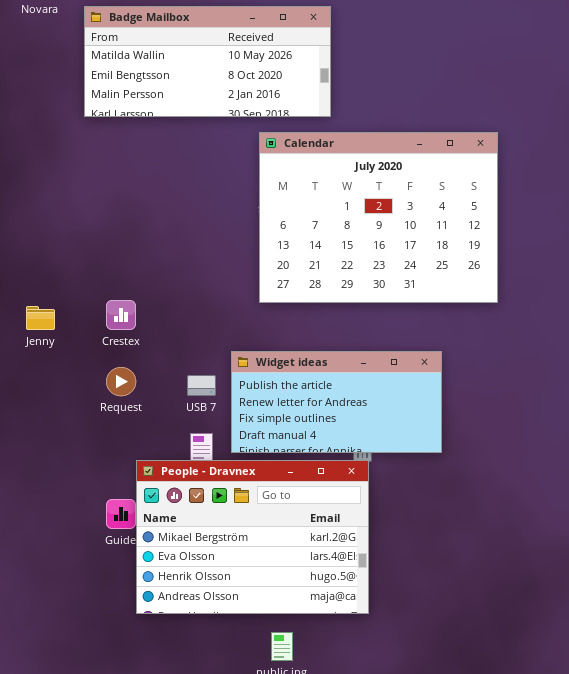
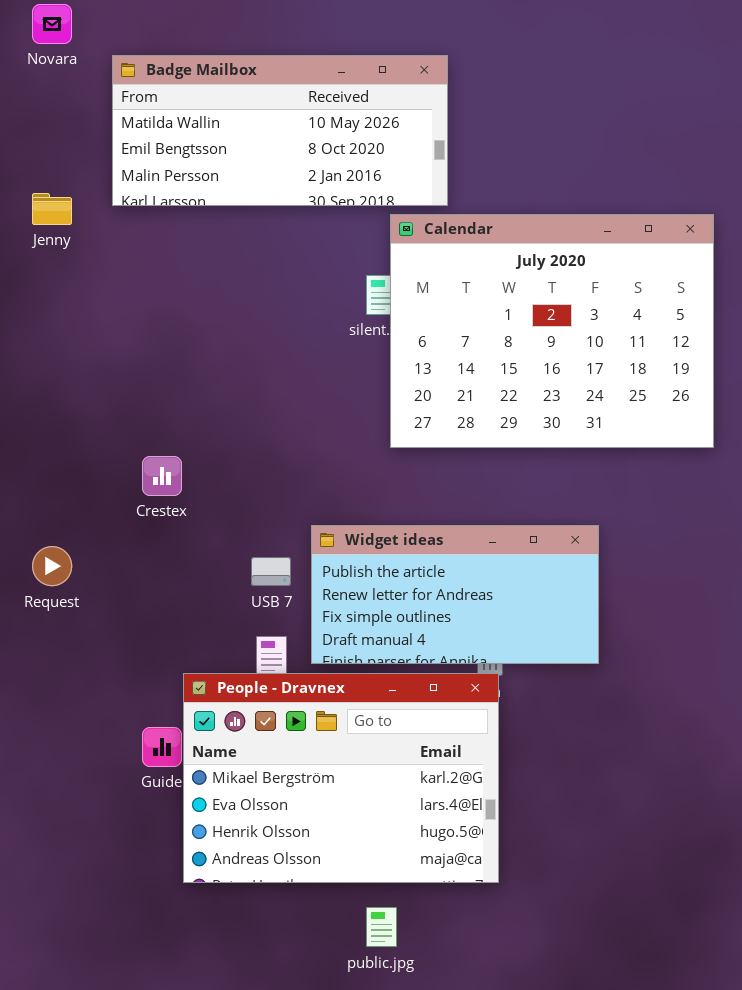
Calendar: [259,132,498,303] -> [390,214,714,448], moved
Jenny: [26,306,55,330] -> [32,193,72,225], moved
Request: [106,367,136,396] -> [32,546,72,586], moved

